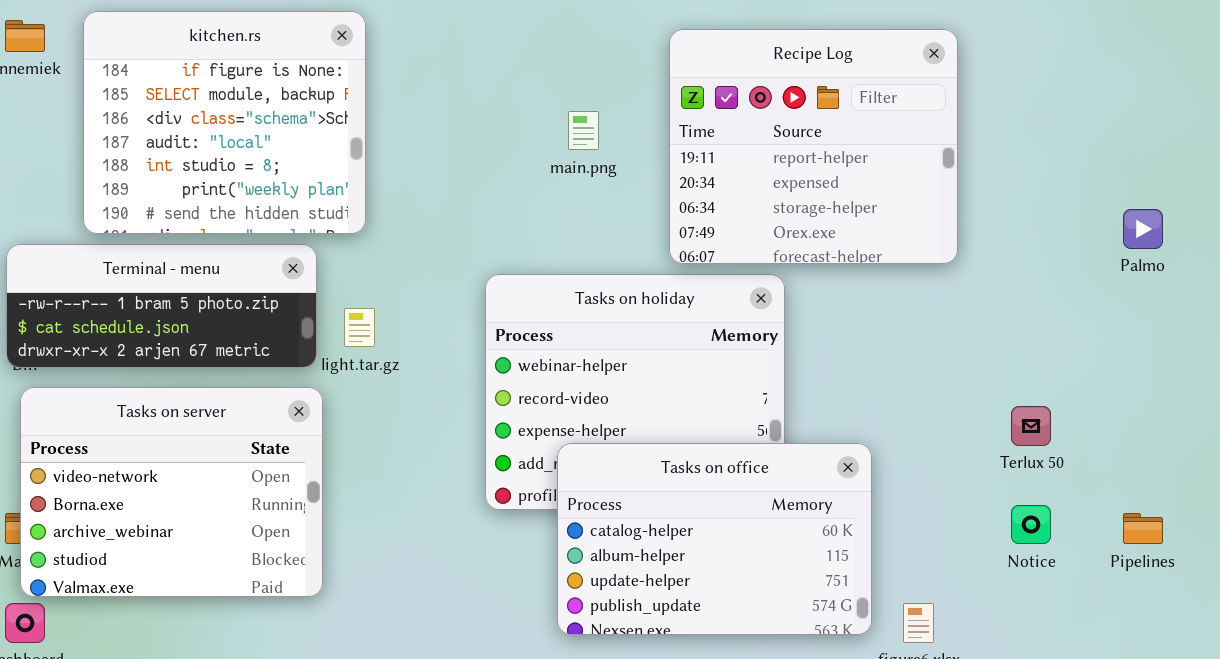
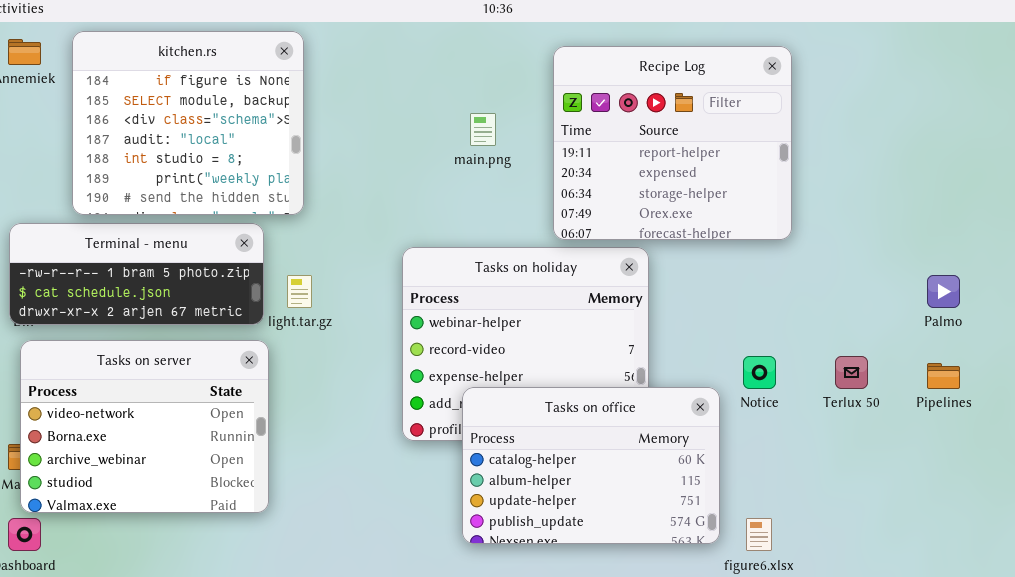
Palmo: [1123,209,1163,249] -> [927,275,960,308], moved
Notice: [1011,505,1051,544] -> [743,356,776,389], moved
Pipelines: [1123,513,1163,544] -> [927,363,960,389], moved

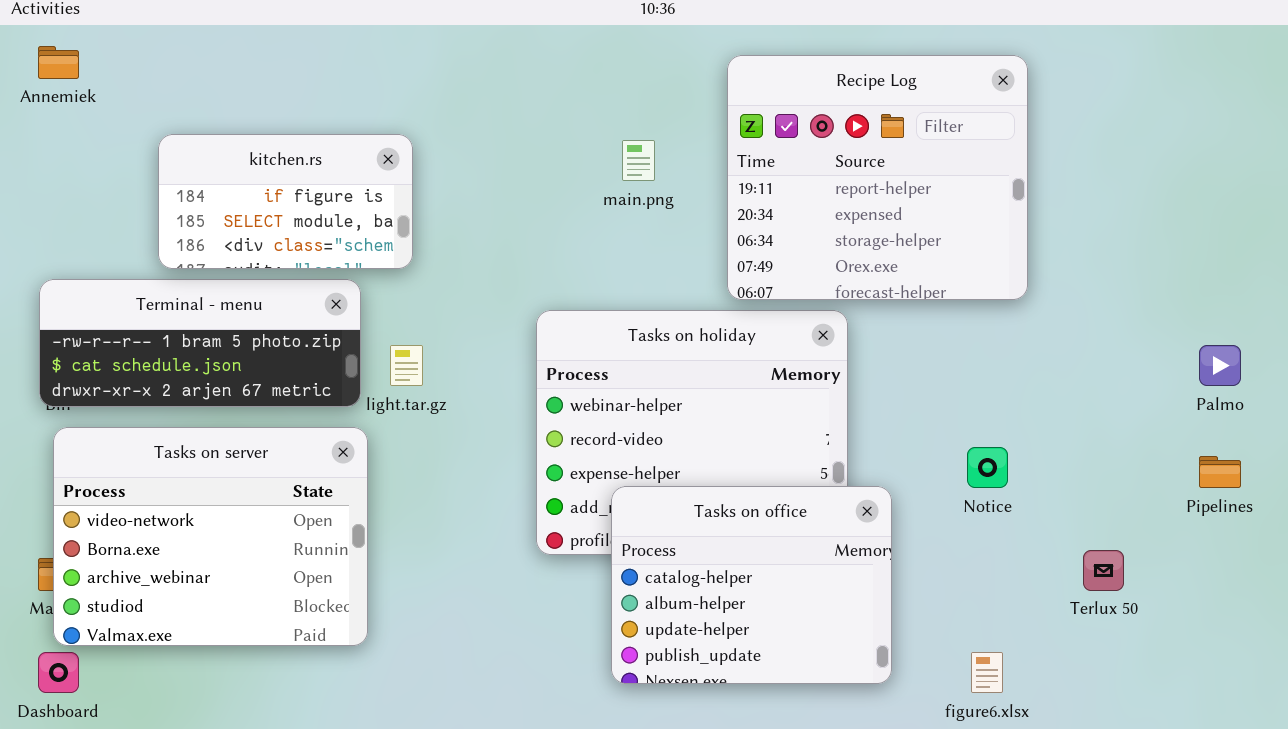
kitchen.rs: [72,31,304,215] -> [158,134,413,269], resized
Terlux 50: [835,356,868,389] -> [1083,550,1124,591], moved
Tasks on office: [462,387,720,544] -> [611,486,892,684], resized

